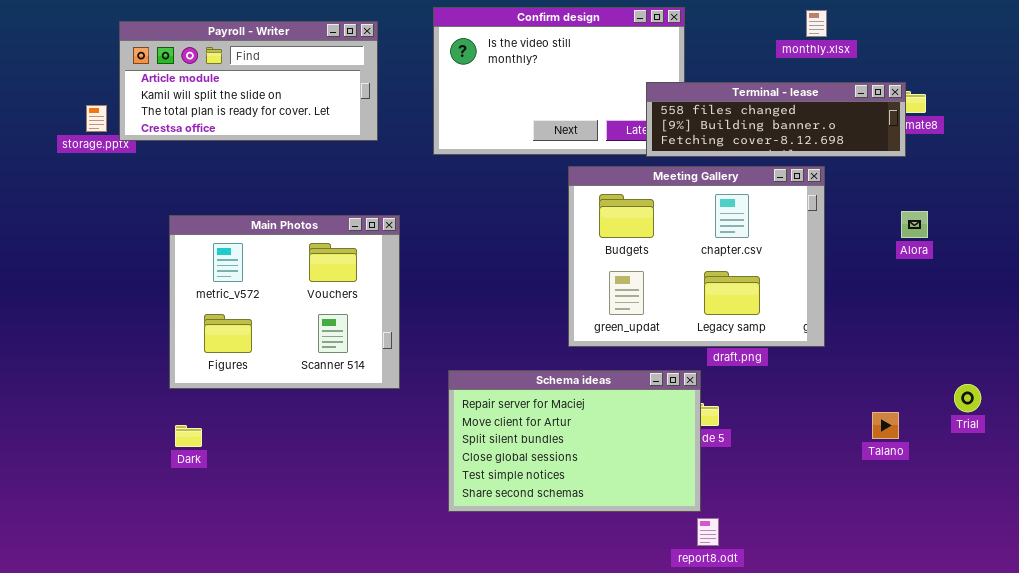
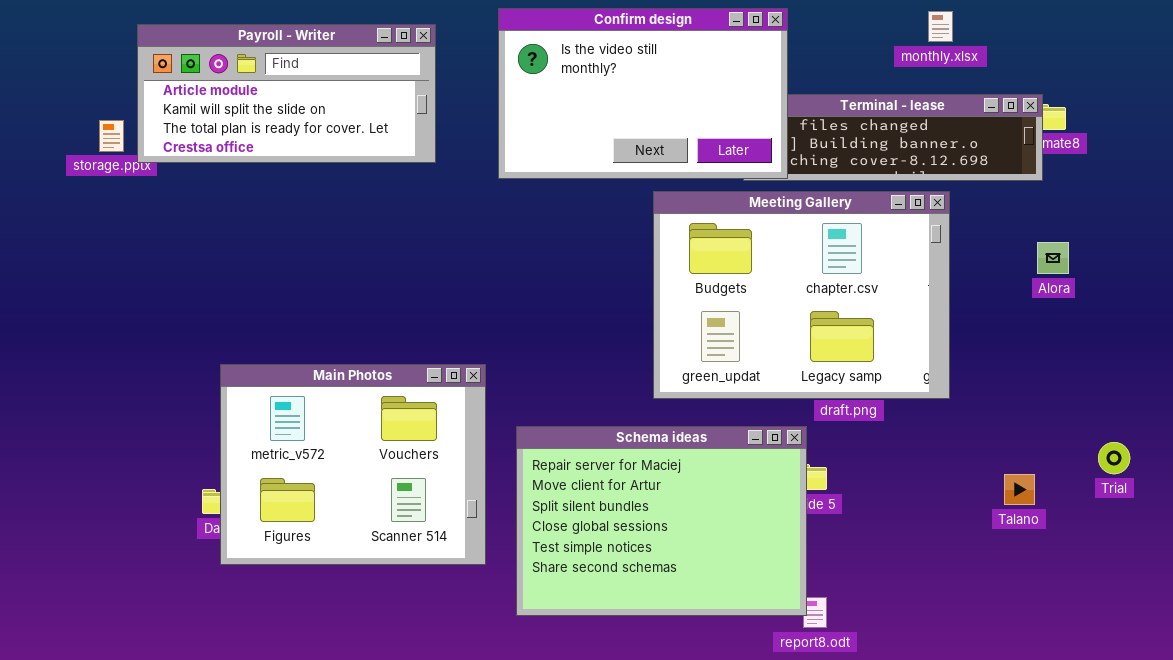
Confirm design: [433,7,685,155] -> [498,8,788,179], raised
Main Photos: [169,215,400,389] -> [220,364,486,565], moved
Schema ideas: [448,370,701,512] -> [516,426,807,616], resized

